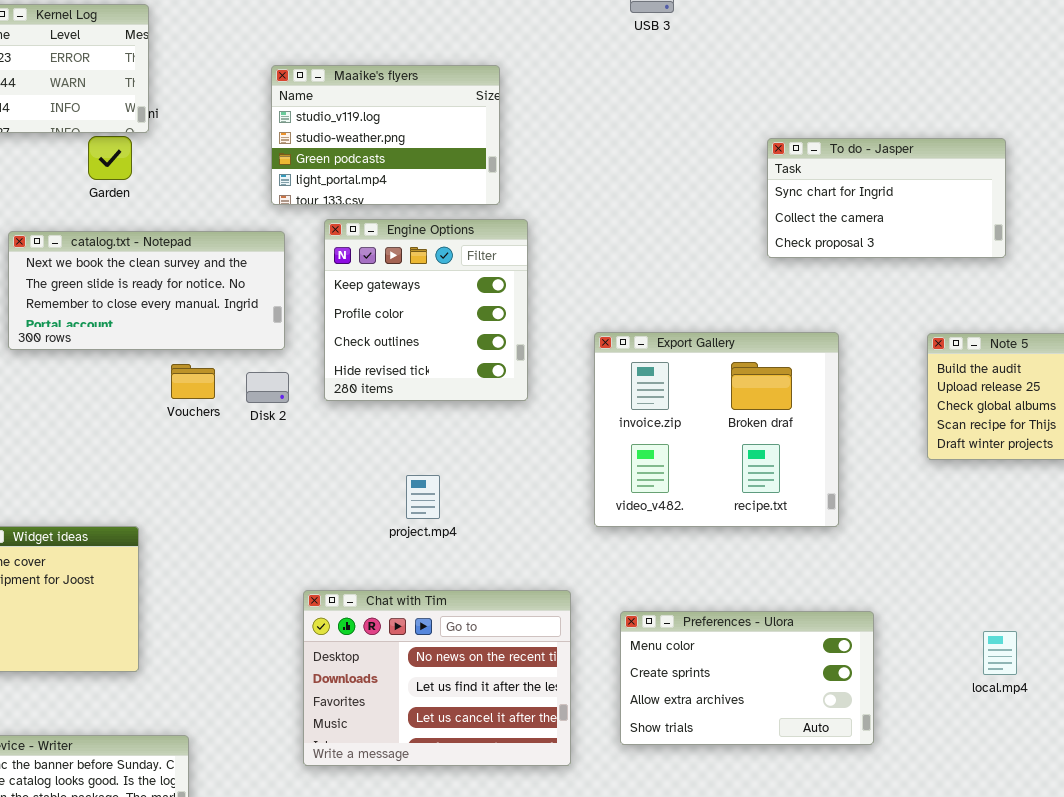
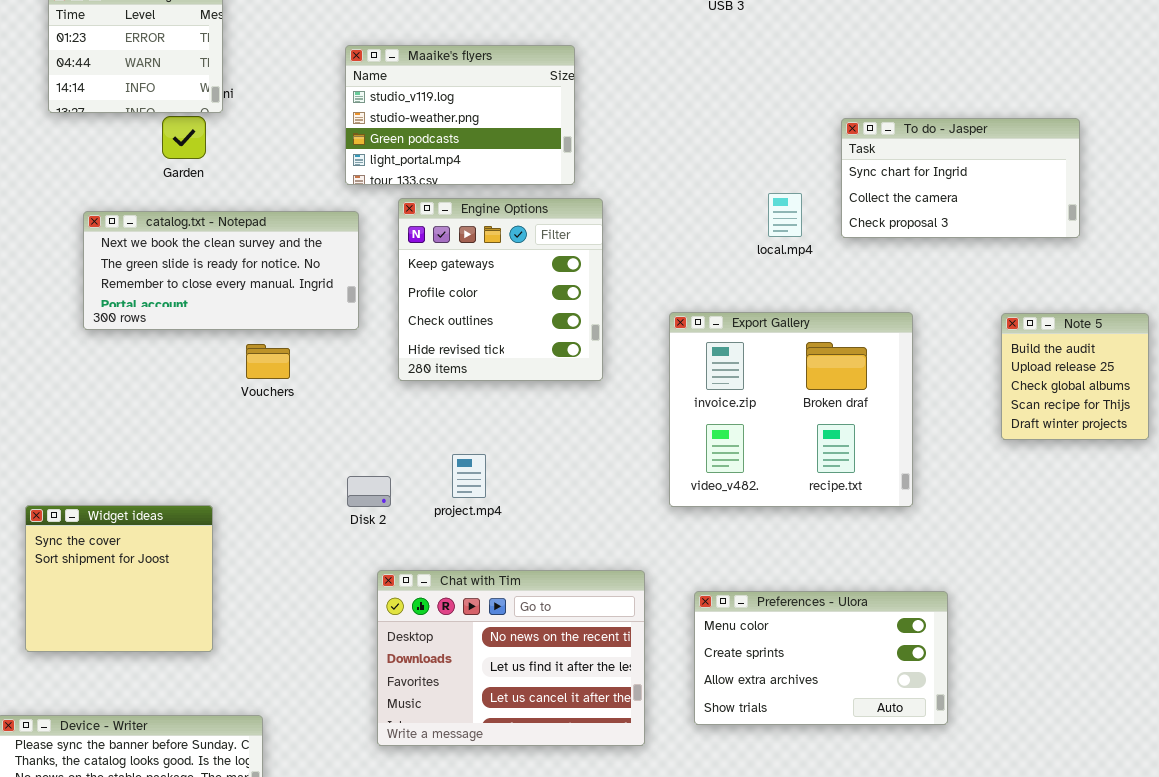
Disk 2: [246,372,289,403] -> [347,476,391,507], moved
project.mp4: [406,475,440,519] -> [452,454,486,498], moved
local.mp4: [983,631,1017,675] -> [768,193,802,237], moved

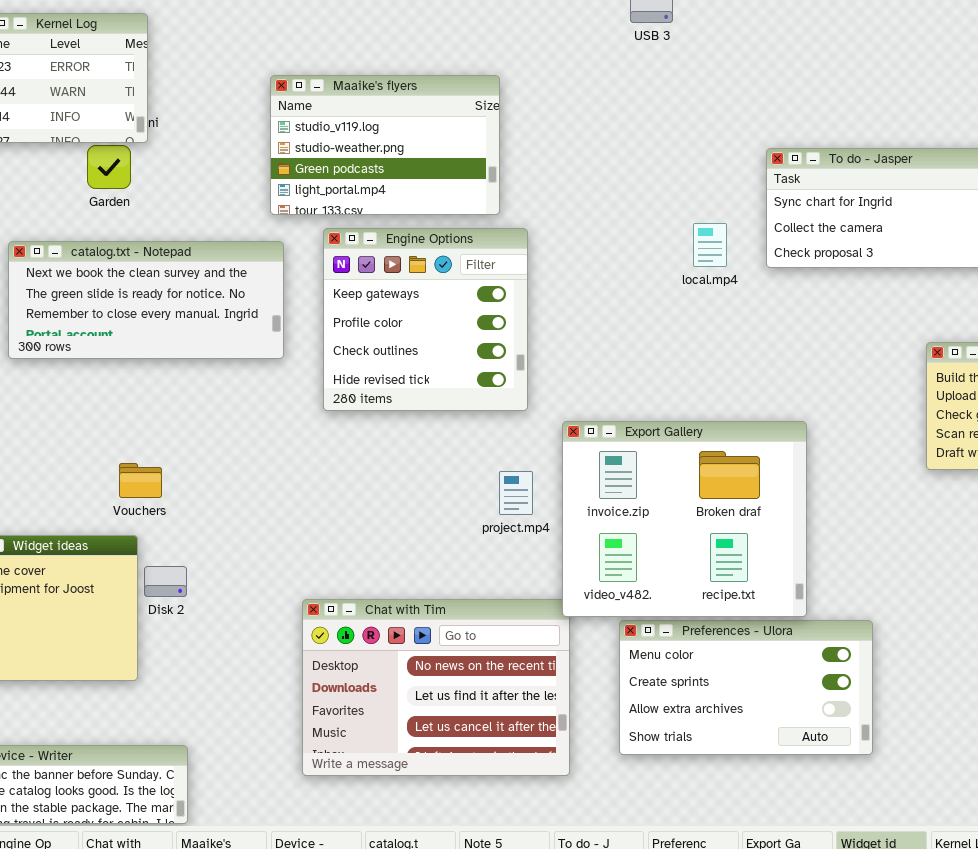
Export Gallery: [669,312,913,507] -> [562,421,807,617], moved
Vouchers: [246,344,290,379] -> [119,463,162,498], moved
project.mp4: [452,454,486,498] -> [499,471,533,515], moved
Disk 2: [347,476,391,507] -> [144,566,187,597], moved

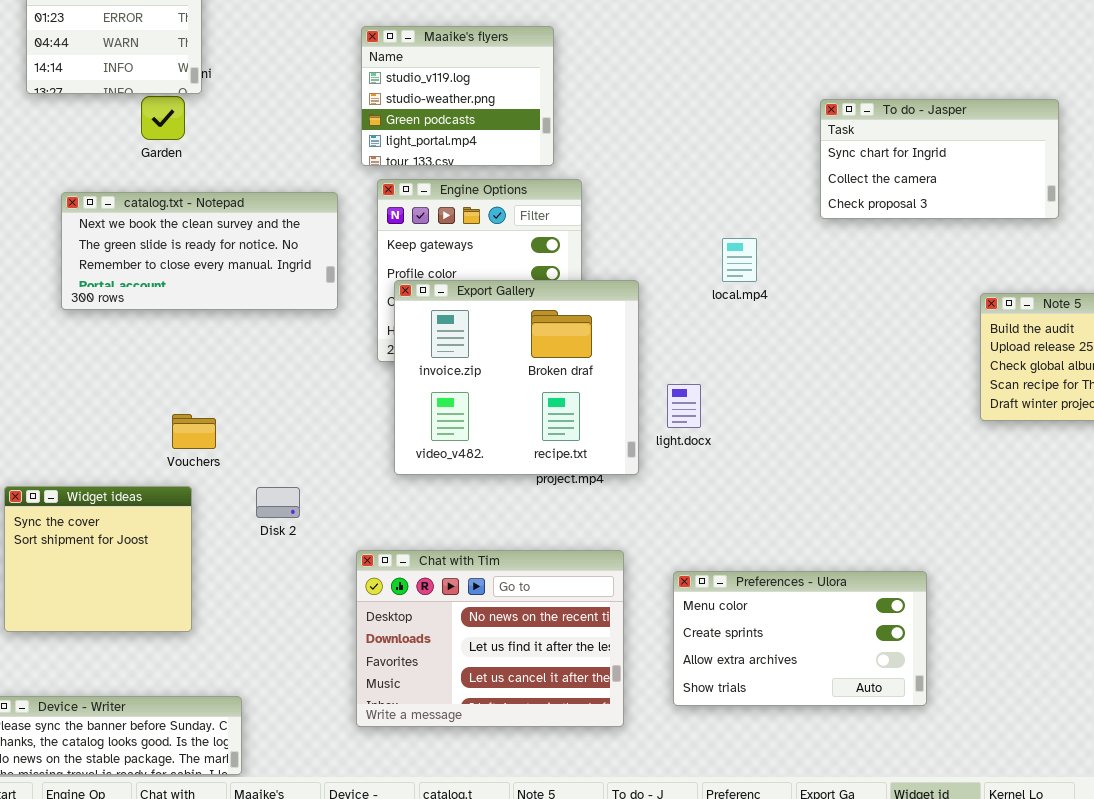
Maaike's flyers: [270,75,500,215] -> [361,26,554,166], resized
local.mp4: [693,223,727,267] -> [722,238,757,282], moved
Export Gallery: [562,421,807,617] -> [394,280,639,475], moved
Disk 2: [144,566,187,597] -> [256,487,300,518], moved

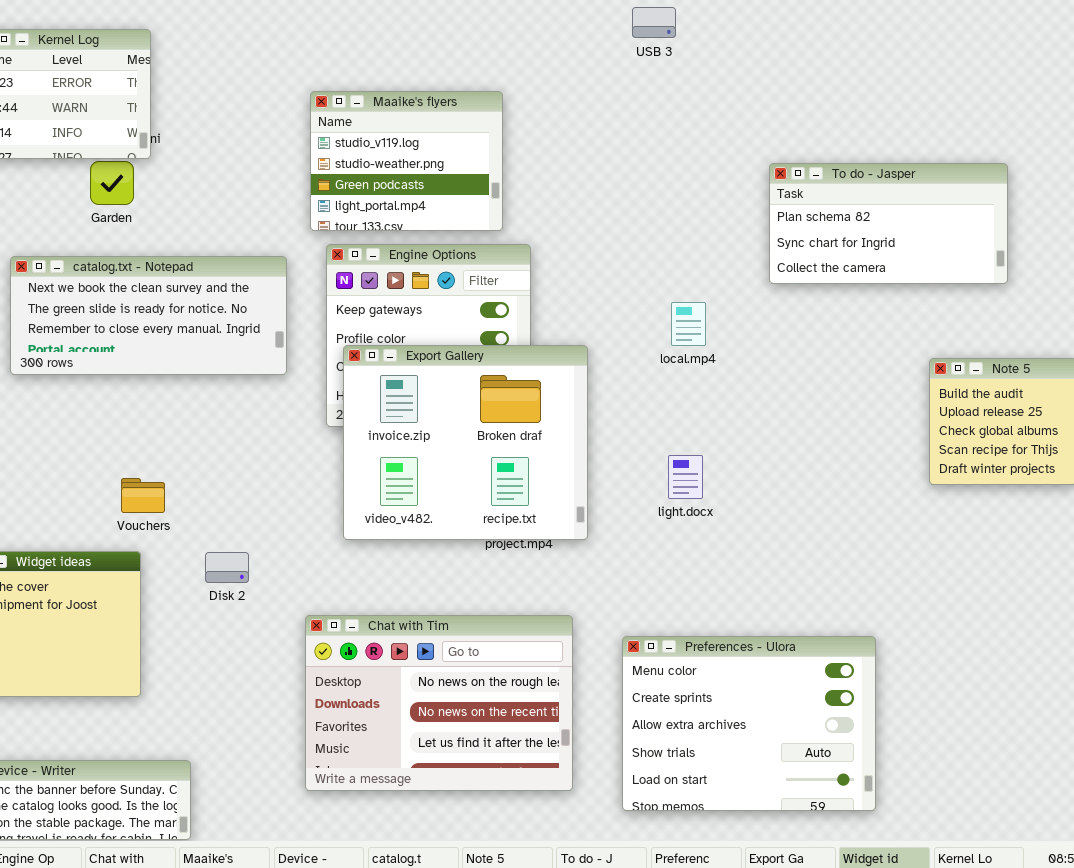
To do - Jasper: [820,99,1059,219] -> [769,163,1008,284], scrolled up 1 row
light.docx: [667,384,701,428] -> [668,455,703,499], moved
Chat with Tim: [356,550,624,727] -> [305,615,573,791], scrolled up 1 row
Preferences - Ulora: [673,571,927,706] -> [622,636,876,811], resized

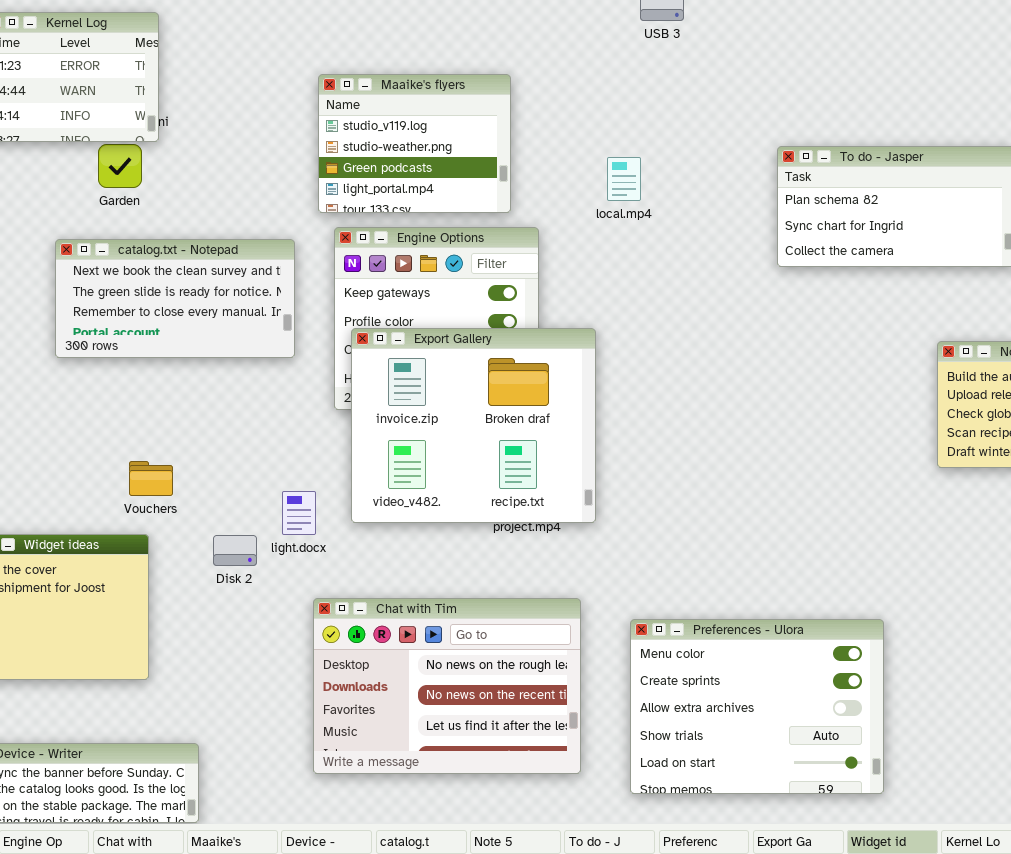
catalog.txt - Notepad: [10,256,287,375] -> [55,239,295,358], resized
local.mp4: [671,302,706,346] -> [607,157,641,201], moved
light.docx: [668,455,703,499] -> [282,491,316,535], moved

